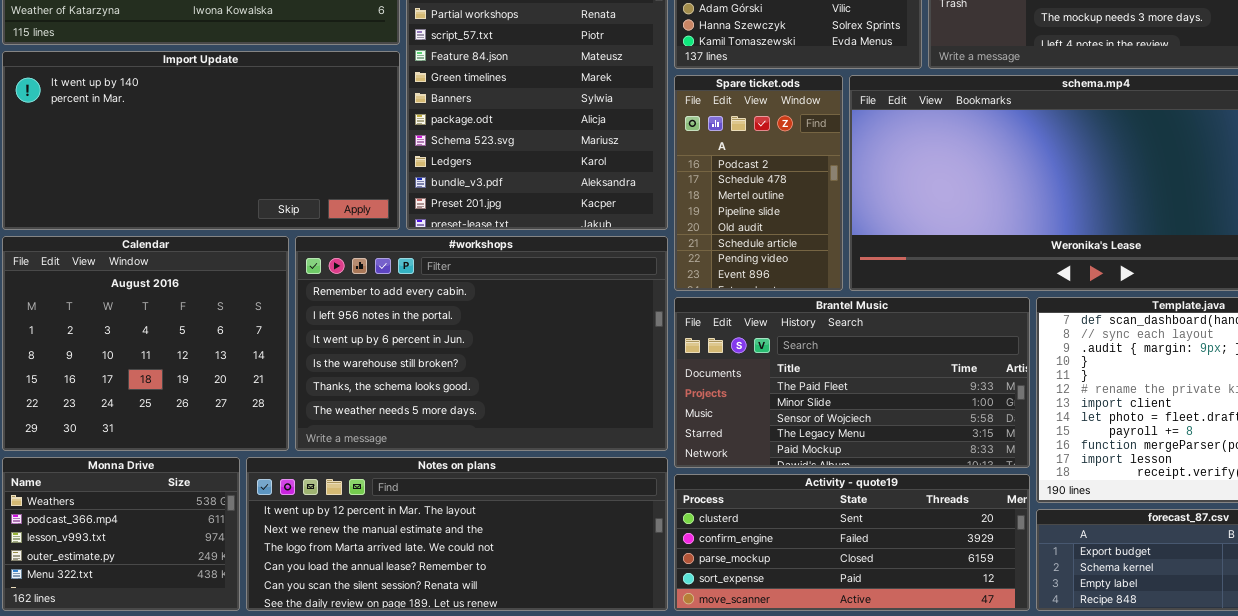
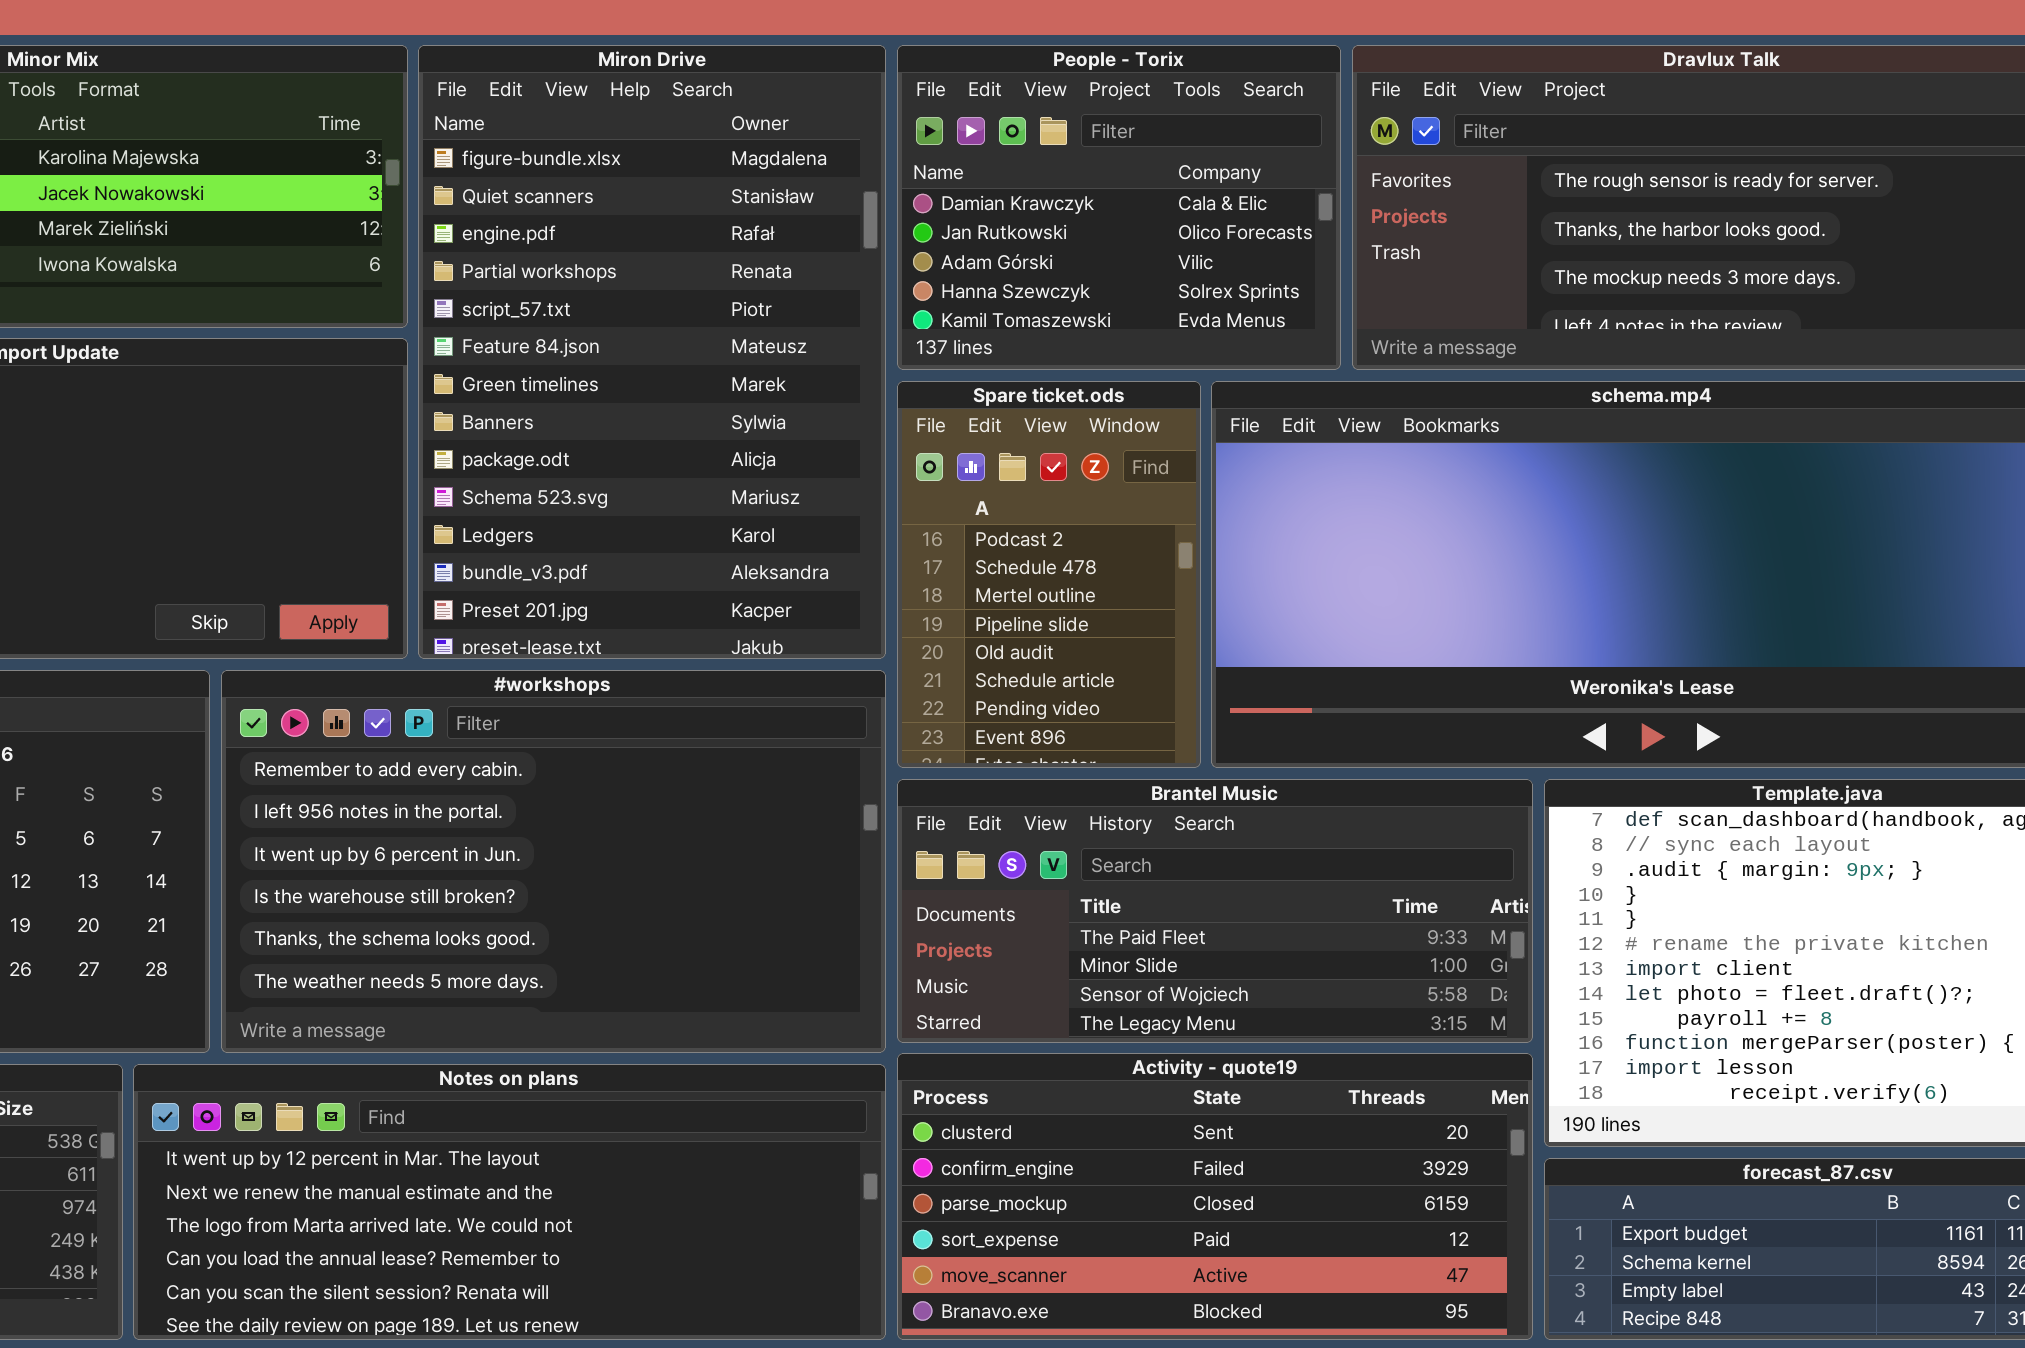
Brantel Music: [674,297,1030,468] -> [897,779,1533,1043], resized
Activity - quote19: [674,474,1030,611] -> [897,1053,1533,1340], resized

